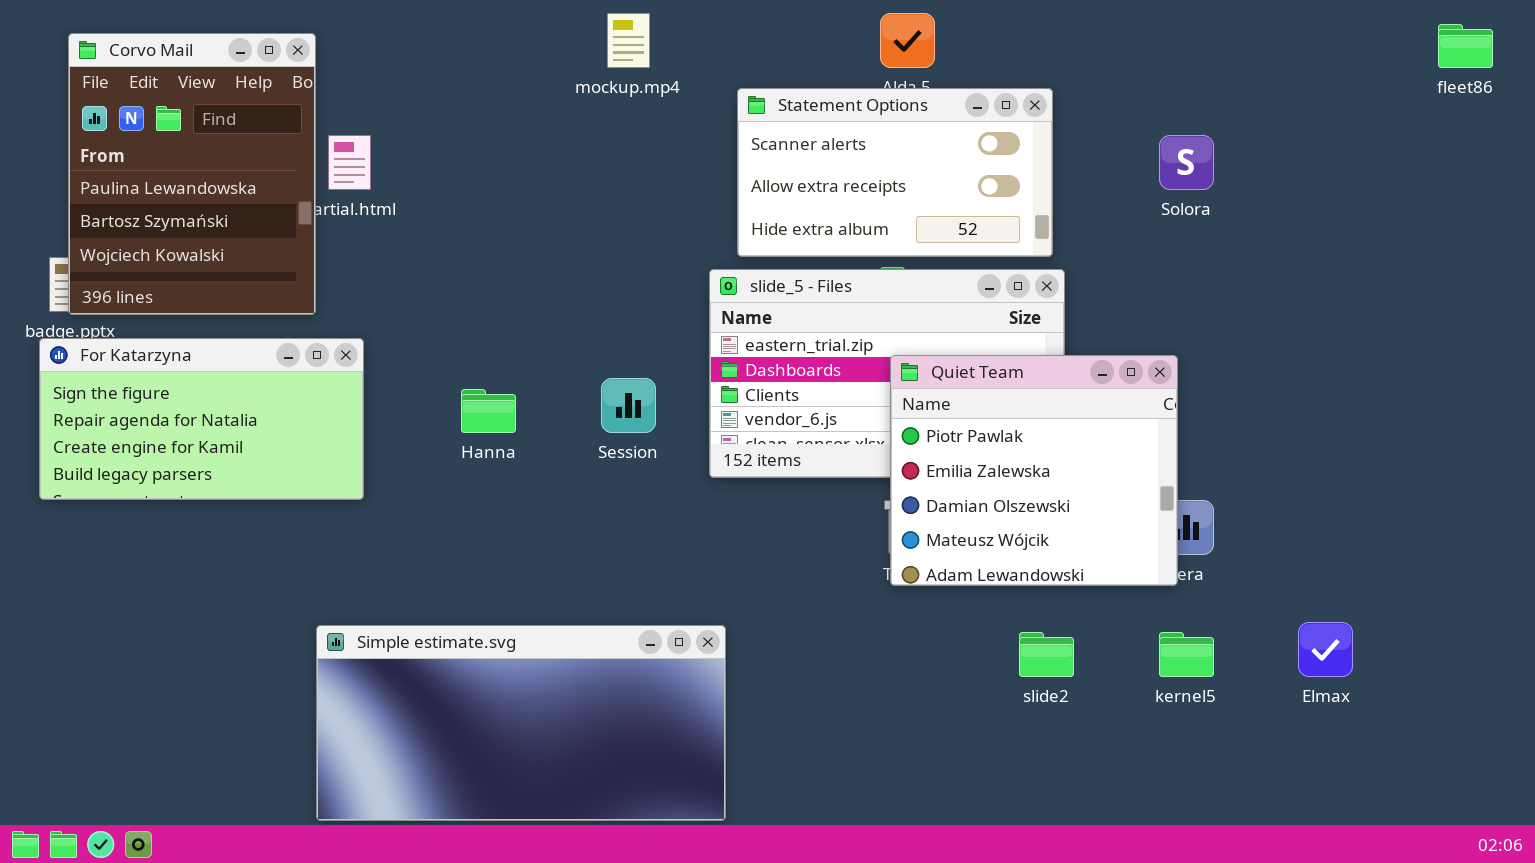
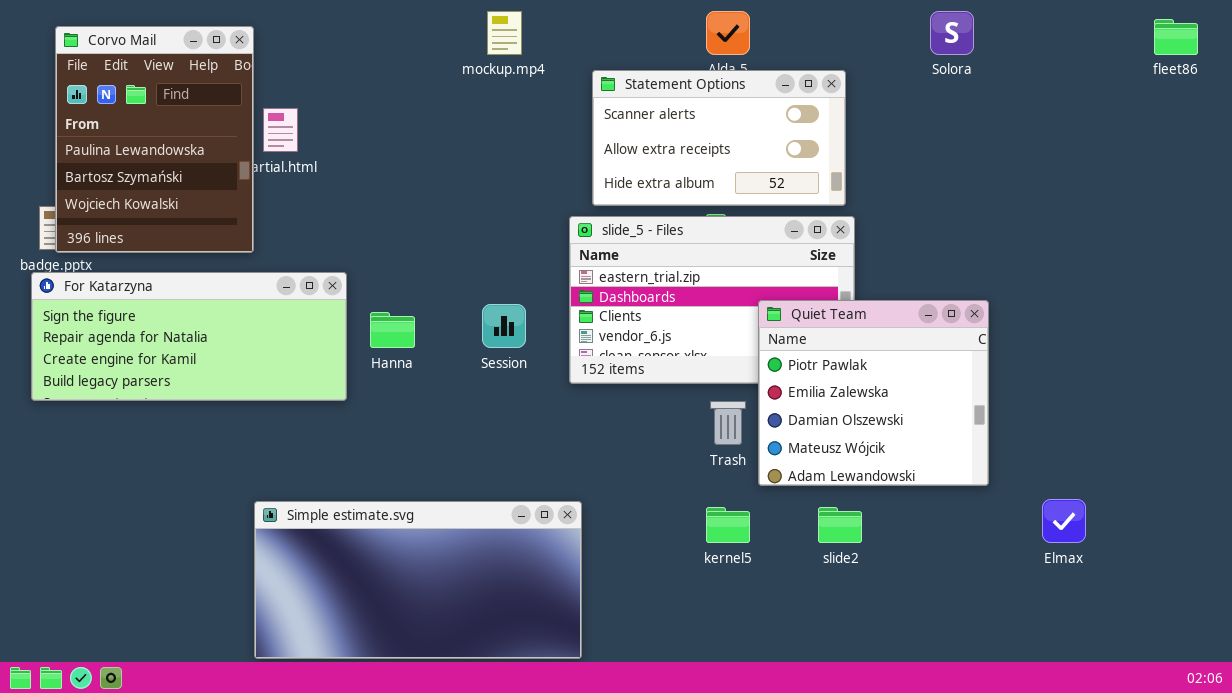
Solora: [1159,135,1214,190] -> [930,11,974,55], moved
For Katarzyna: [39,338,364,500] -> [31,272,347,401], resized
Quiet Team: [890,355,1178,586] -> [758,300,989,486], moved
kernel5: [1159,632,1214,677] -> [706,507,750,543], moved

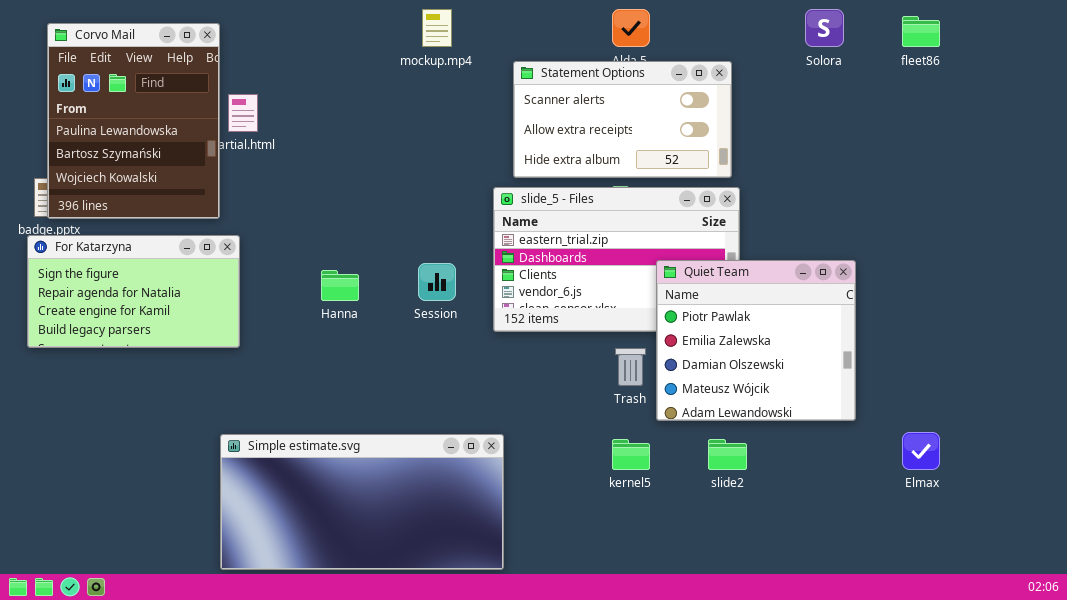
fleet86: [1154,19,1198,55] -> [902,16,940,47], moved
For Katarzyna: [31,272,347,401] -> [27,235,240,348], resized

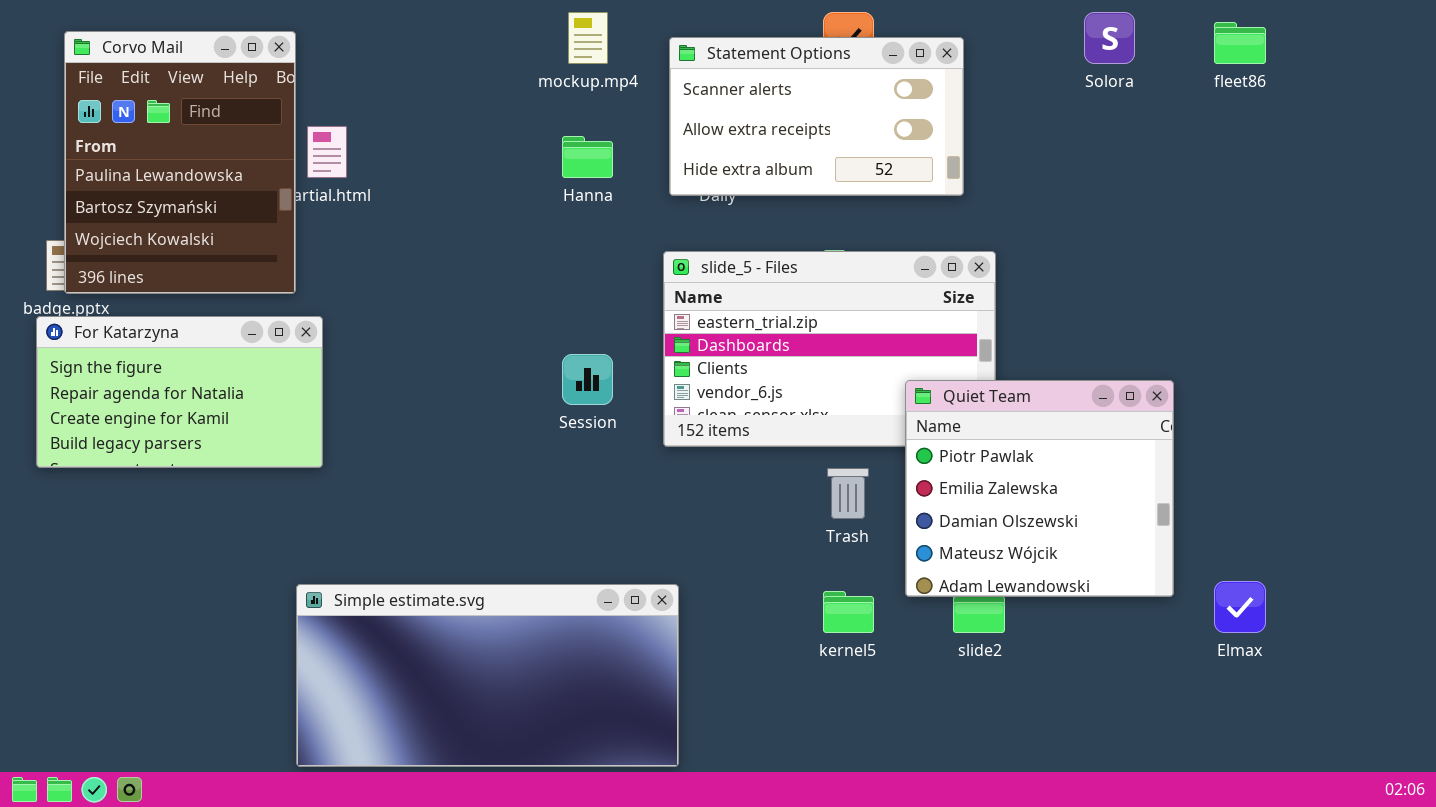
Statement Options: [513,61,732,178] -> [669,37,964,196], moved
Quiet Team: [656,260,856,421] -> [905,380,1174,597], moved
Hanna: [321,270,359,301] -> [562,136,613,178], moved

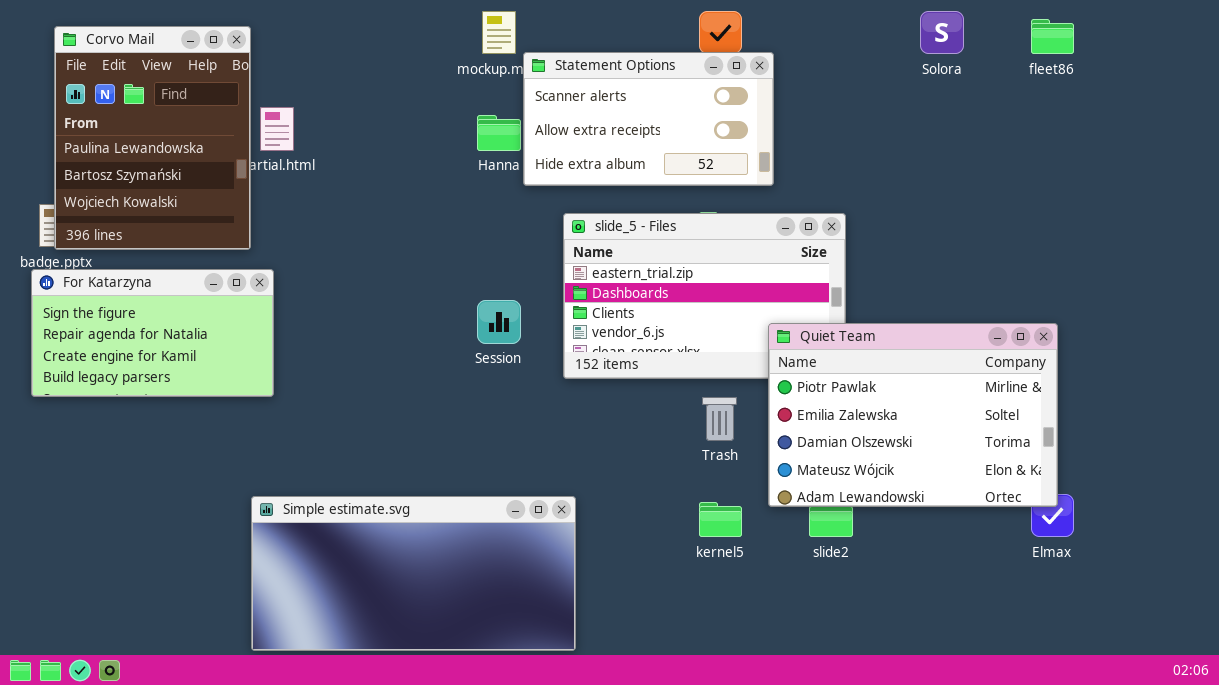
Statement Options: [669,37,964,196] -> [523,52,774,186], moved
Quiet Team: [905,380,1174,597] -> [768,323,1058,507], resized

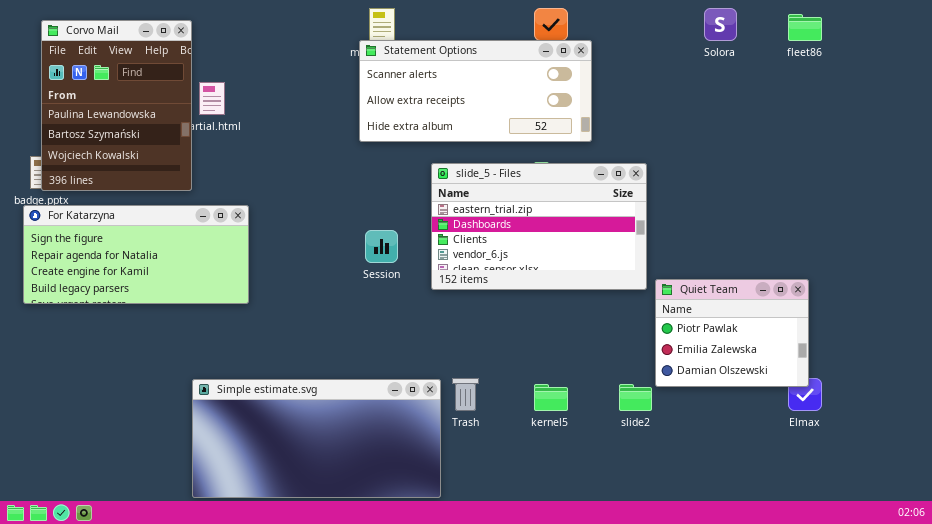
Statement Options: [523,52,774,186] -> [359,40,592,142], resized
For Katarzyna: [31,269,274,397] -> [23,205,249,304], resized
Quiet Team: [768,323,1058,507] -> [655,279,809,387], resized
Trash: [702,397,737,441] -> [452,378,479,411], moved

